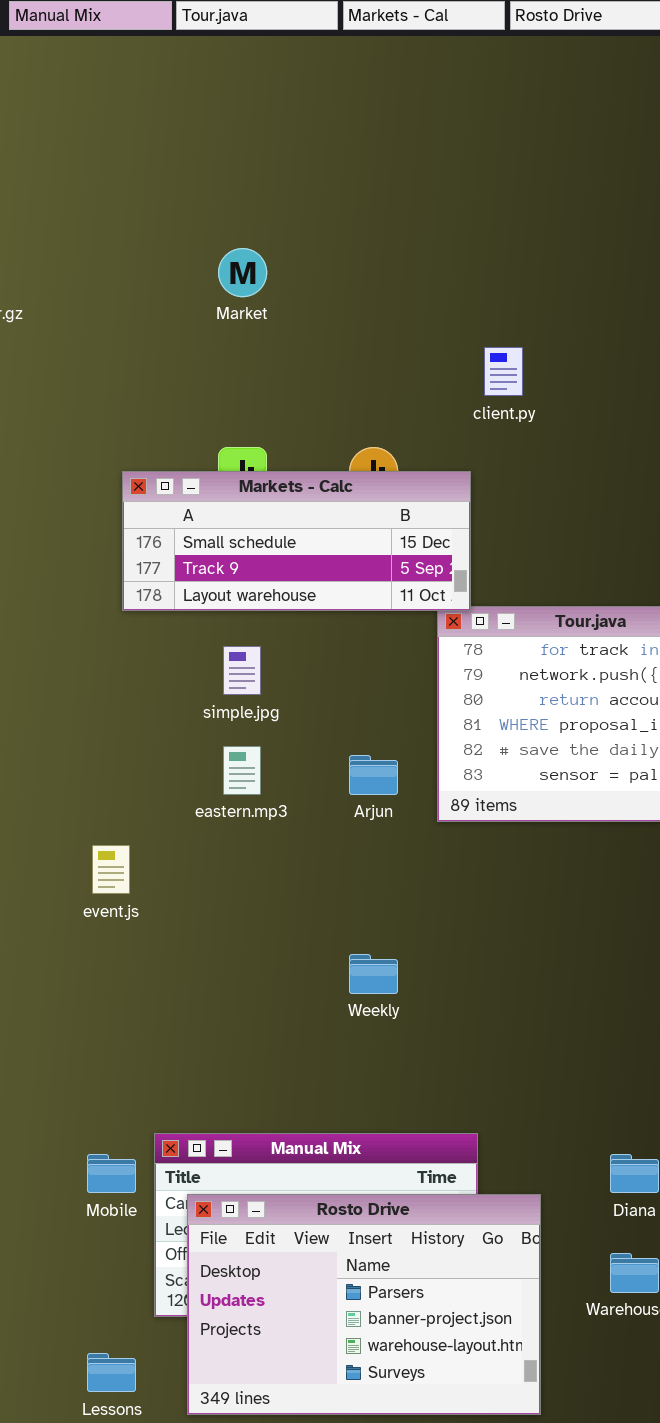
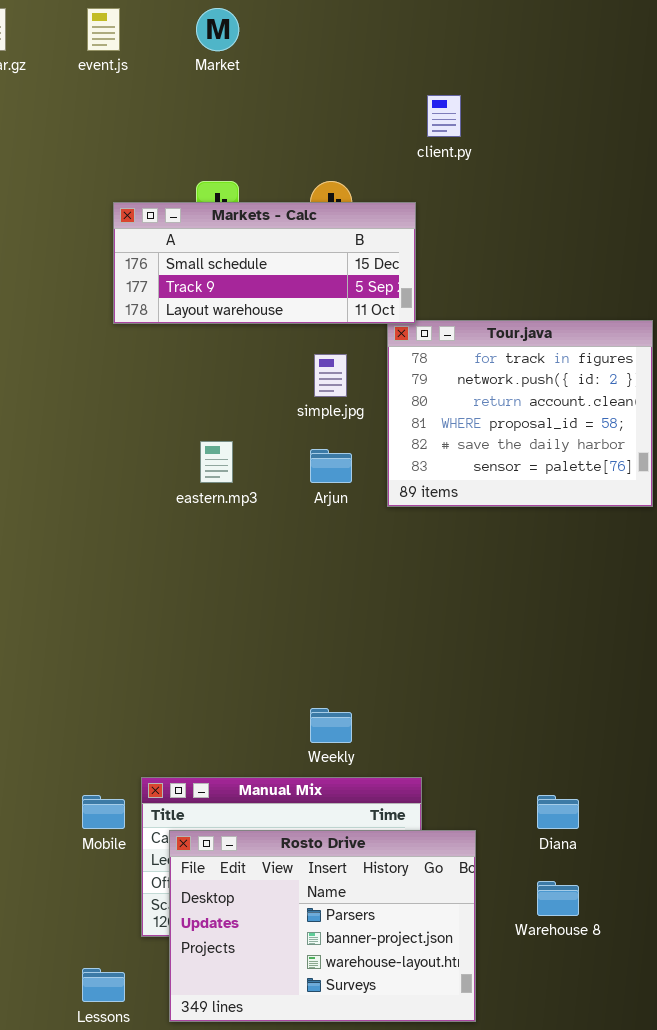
simple.jpg: [223,646,261,695] -> [314,354,347,397], moved
event.js: [92,845,130,894] -> [87,8,120,51], moved
Weekly: [349,954,398,994] -> [310,708,352,743], moved

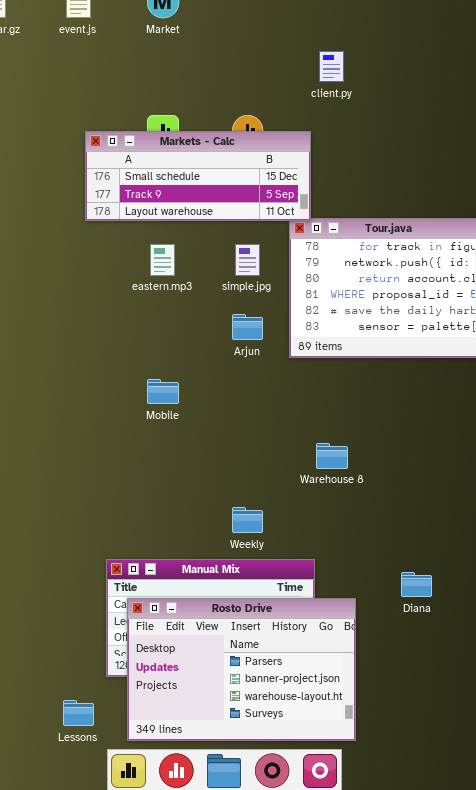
eastern.mp3: [200,441,233,483] -> [150,244,175,276], moved
Mobile: [82,795,125,829] -> [147,379,179,404], moved
Warehouse 8: [537,881,579,916] -> [316,443,348,469], moved

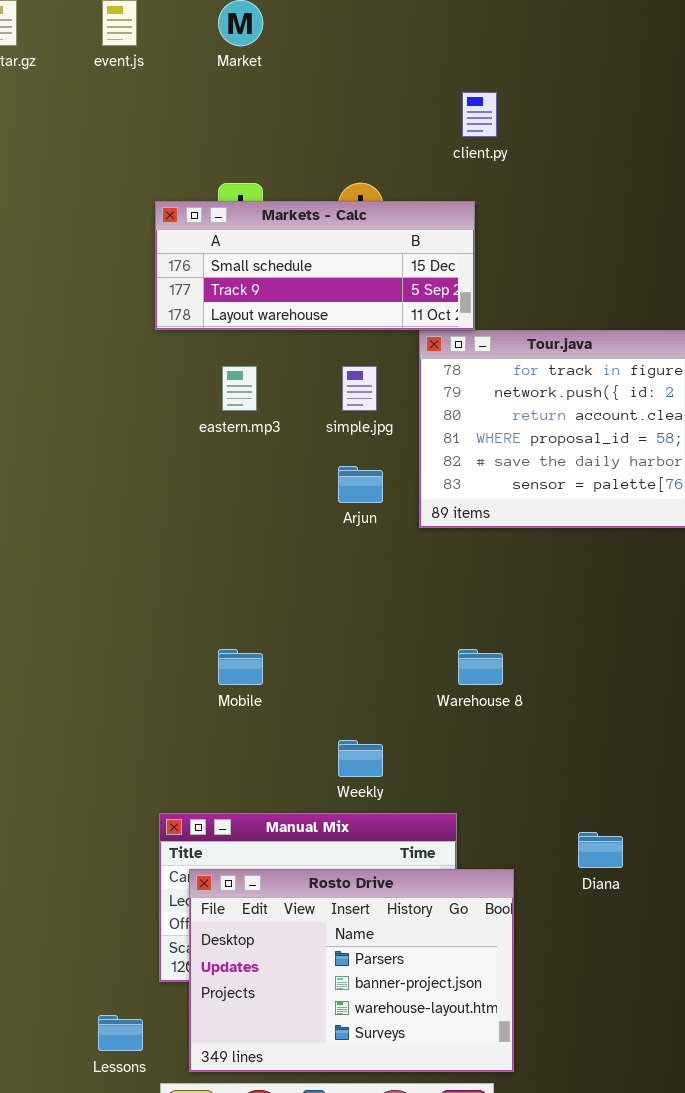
Markets - Calc: [85,131,311,221] -> [155,201,475,330], moved
Mobile: [147,379,179,404] -> [218,649,263,685], moved

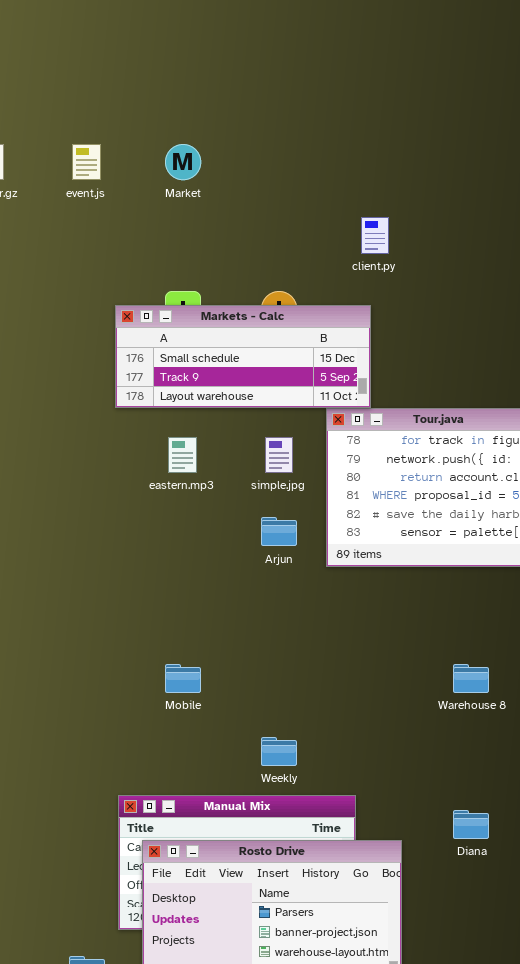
Warehouse 8: [458,649,503,685] -> [453,664,489,693], moved

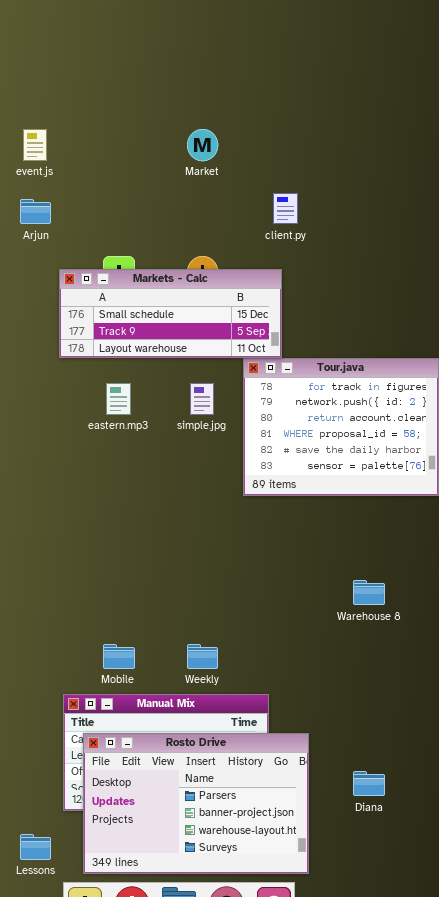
Market: [165,144,201,180] -> [187,129,218,161], moved
Arjun: [261,517,297,546] -> [20,199,51,224], moved
Mobile: [165,664,201,693] -> [103,644,135,669], moved
Diana: [453,810,489,839] -> [353,771,385,796], moved

